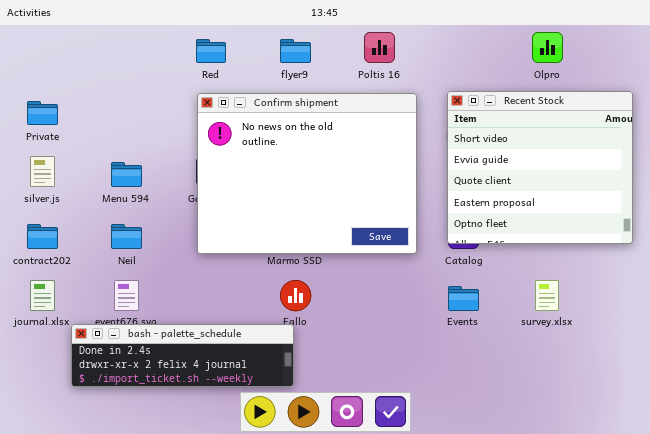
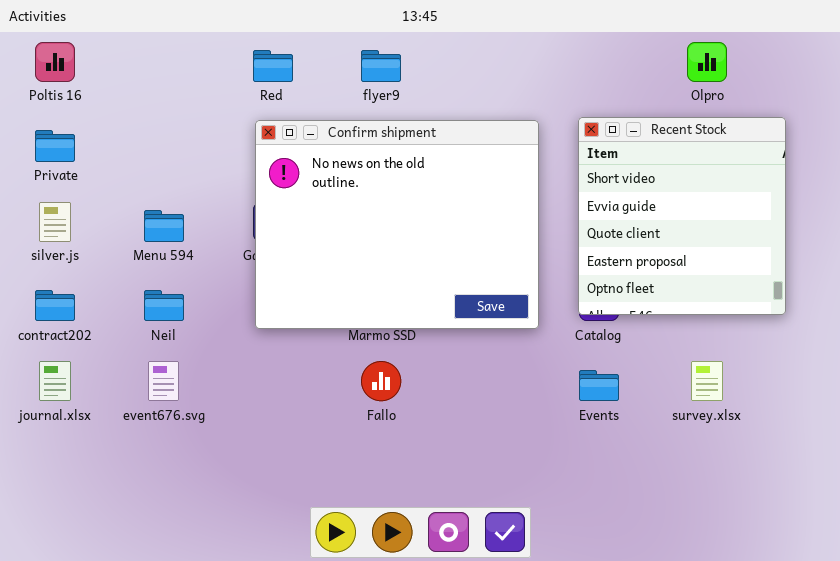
Poltis 16: [364,32,395,63] -> [35,42,75,82], moved
Recent Stock: [447,91,633,244] -> [578,117,786,315], resized
bash - palette_schedule: [71,324,294,387] -> none, closed

